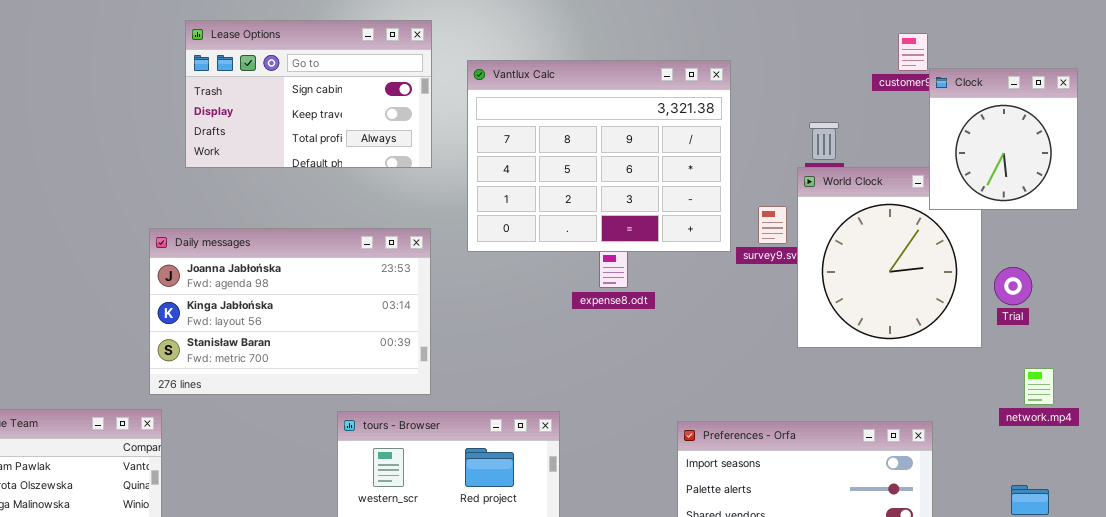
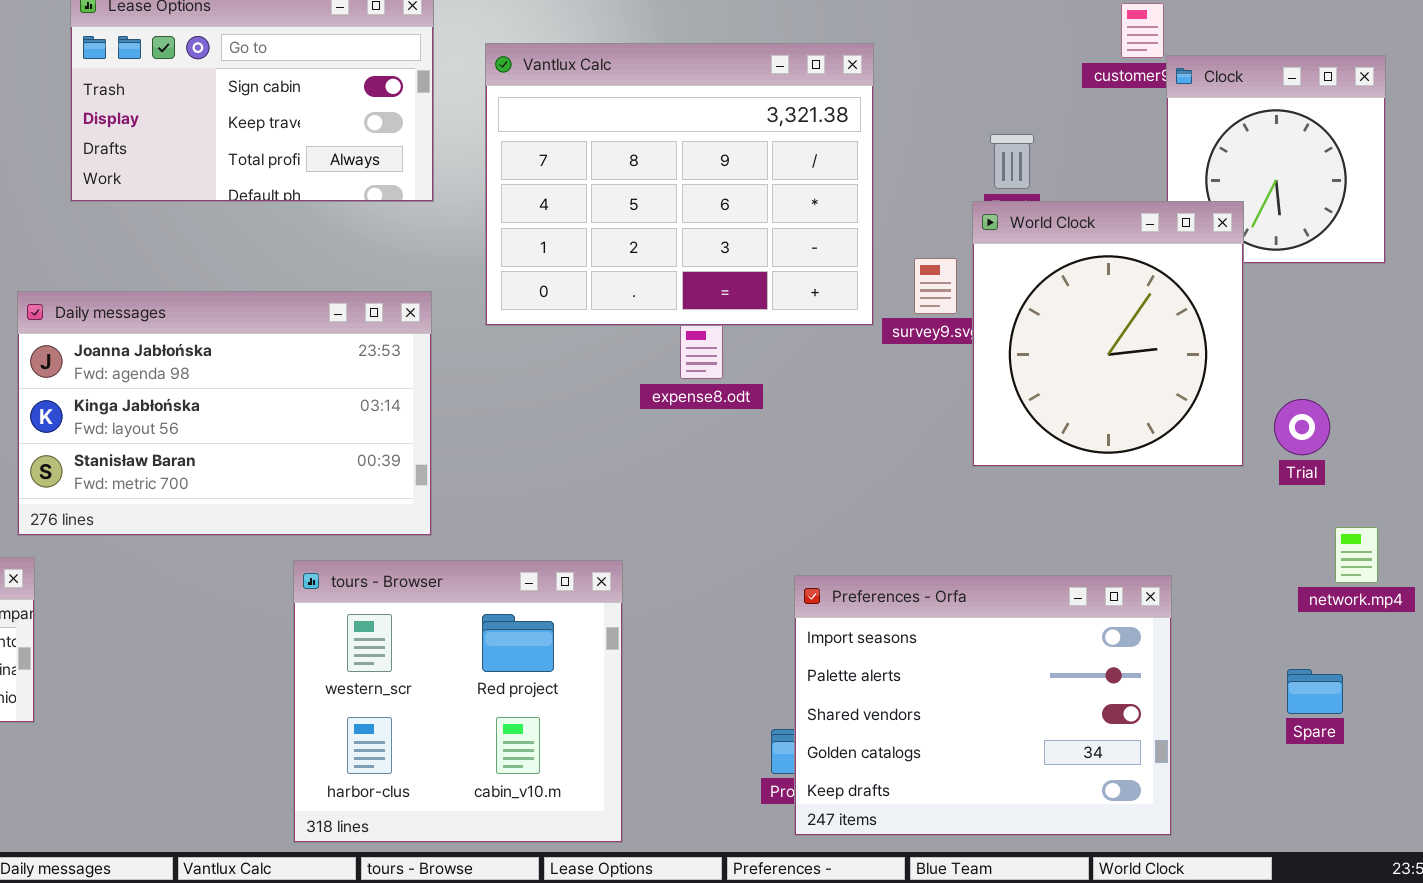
World Clock: [797,167,982,348] -> [972,201,1244,467], raised
Trial: [994,267,1032,305] -> [1274,399,1330,455], moved
network.mp4: [1024,368,1054,405] -> [1335,527,1378,583], moved

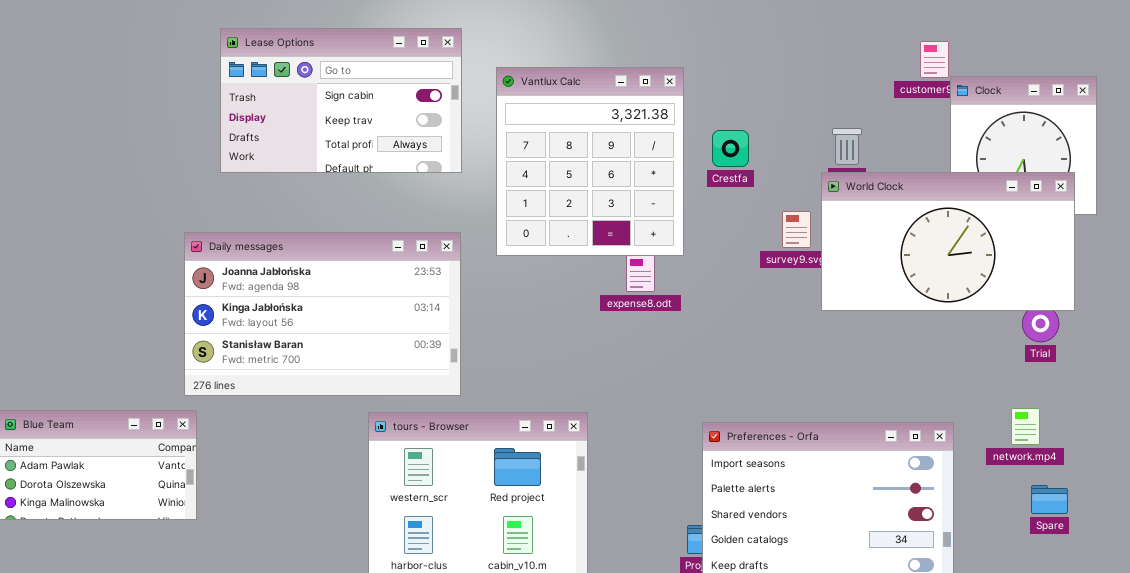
Vantlux Calc: [485,43,874,326] -> [496,67,684,256], resized
World Clock: [972,201,1244,467] -> [821,172,1075,311], resized
network.mp4: [1335,527,1378,583] -> [1011,408,1040,445], moved

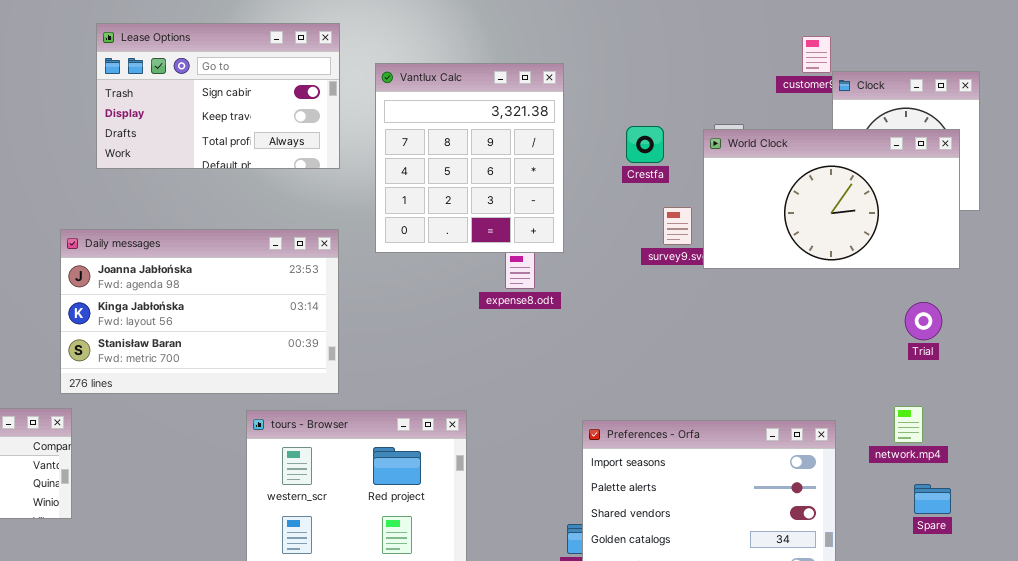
Crestfa: [712,130,749,167] -> [626,126,664,163], moved
World Clock: [821,172,1075,311] -> [703,129,960,269], moved

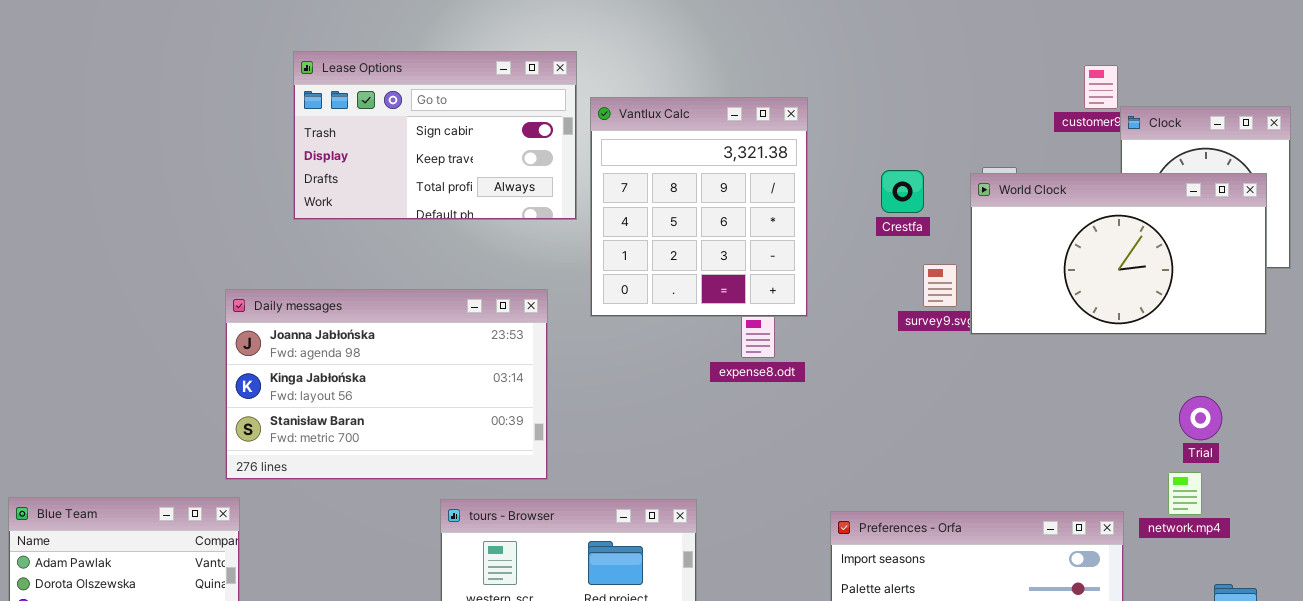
Lease Options: [96,23,340,169] -> [293,51,577,220], moved
Trial: [905,302,942,340] -> [1179,396,1222,440], moved
network.mp4: [894,406,923,443] -> [1168,472,1202,515], moved

